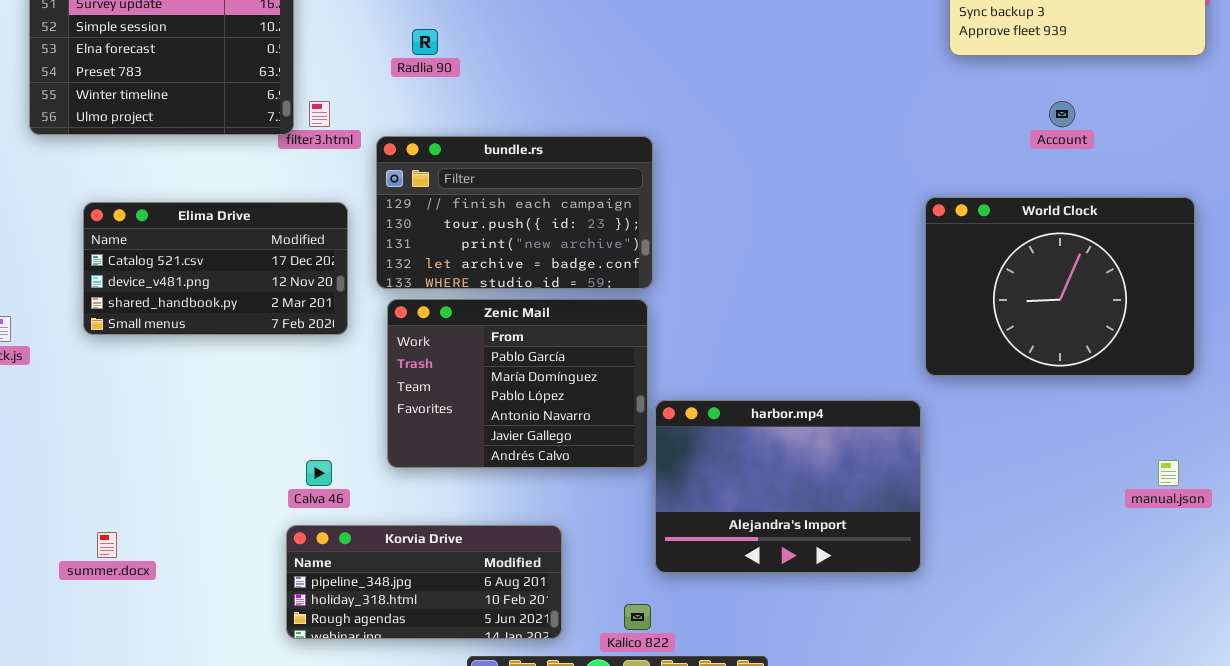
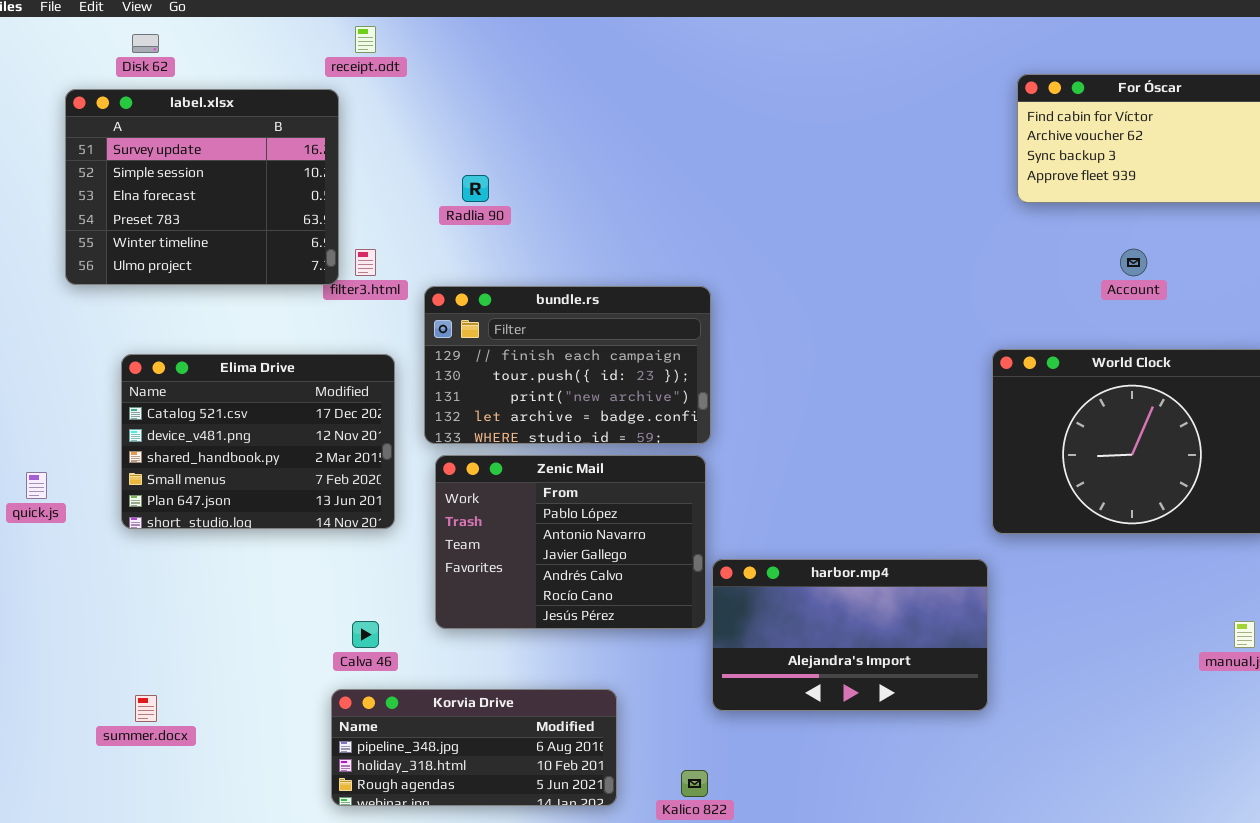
Elima Drive: [83,202,348,335] -> [121,354,395,529], resized
Zenic Mail: [387,299,648,468] -> [435,455,706,629], scrolled down 2 rows
harbor.mp4: [655,400,921,573] -> [712,559,988,711], resized

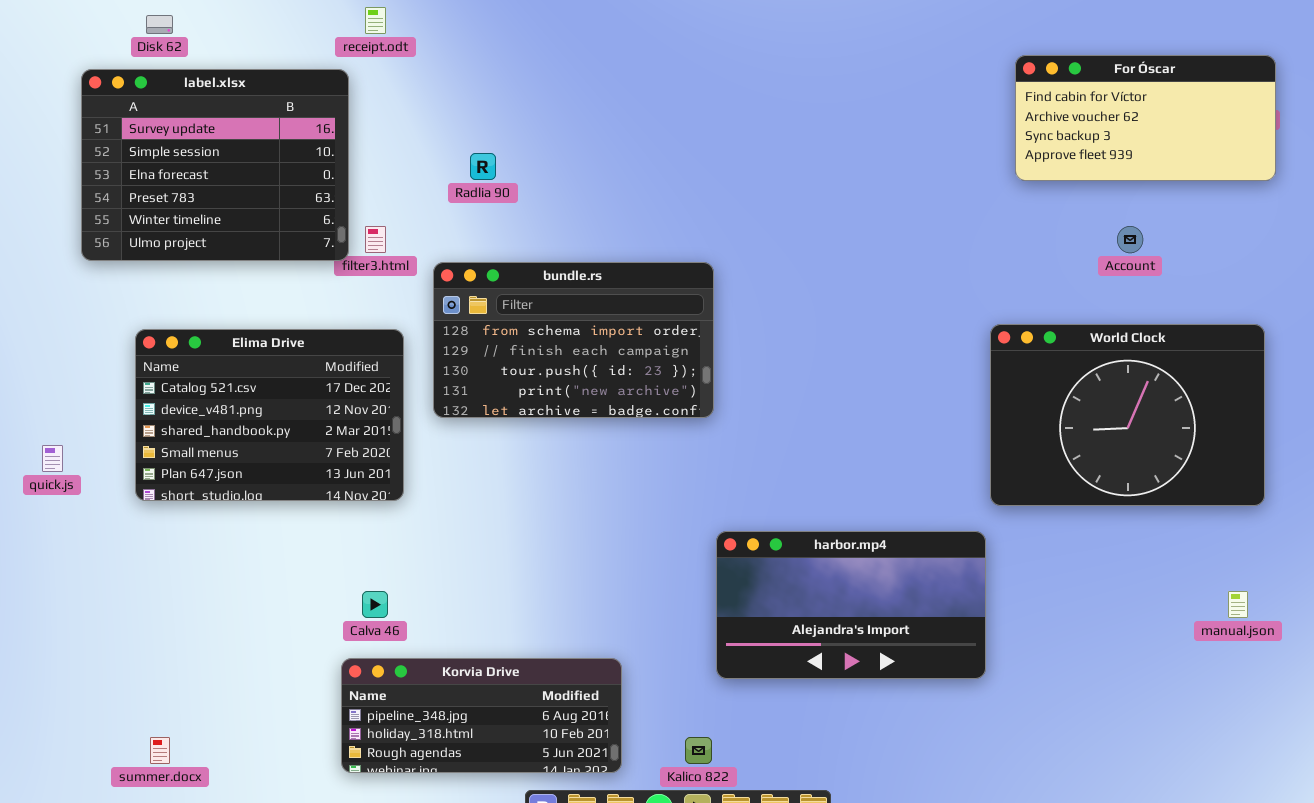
bundle.rs: [424,286,711,444] -> [433,262,714,418], scrolled up 1 row
Zenic Mail: [435,455,706,629] -> none, closed
summer.docx: [135,695,157,722] -> [150,737,170,764], moved

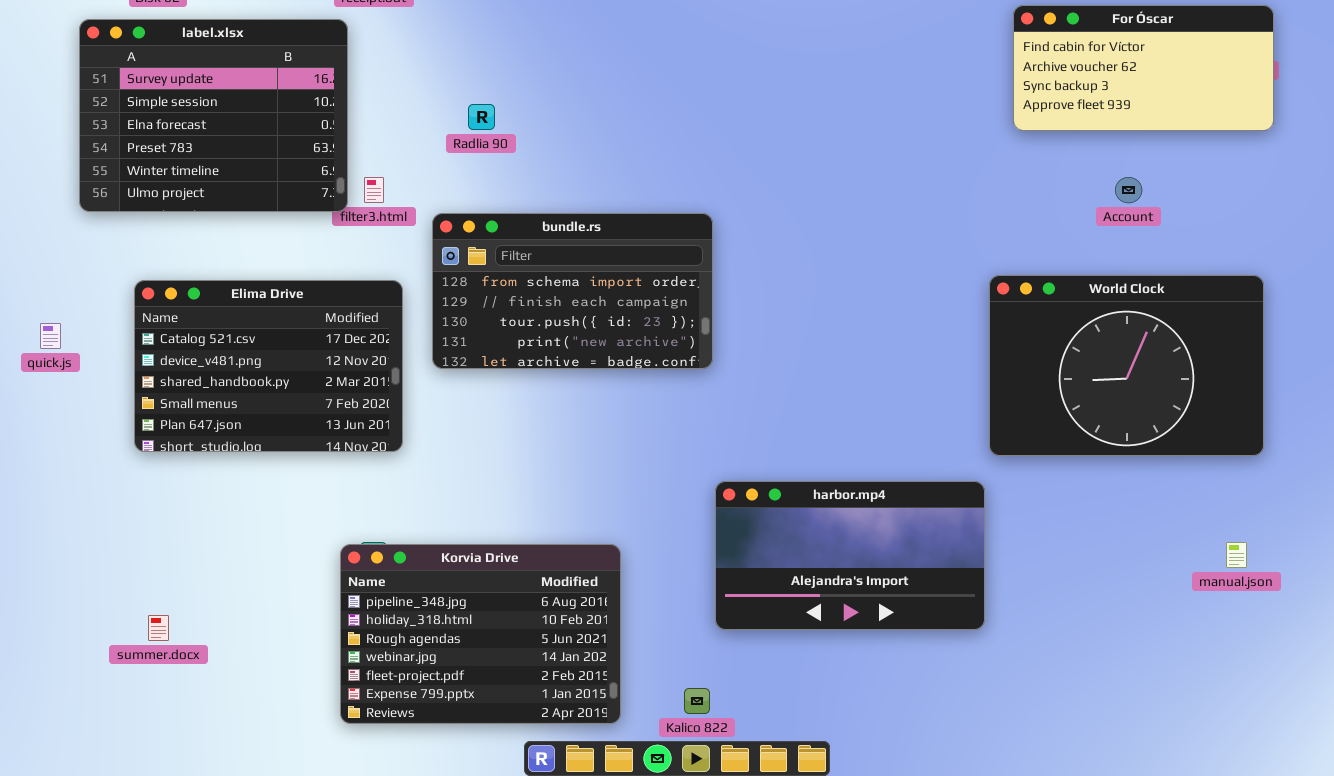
quick.js: [42,445,63,472] -> [40,323,61,349], moved
Korvia Drive: [341,658,622,773] -> [340,544,621,724], resized
summer.docx: [150,737,170,764] -> [148,615,169,641], moved

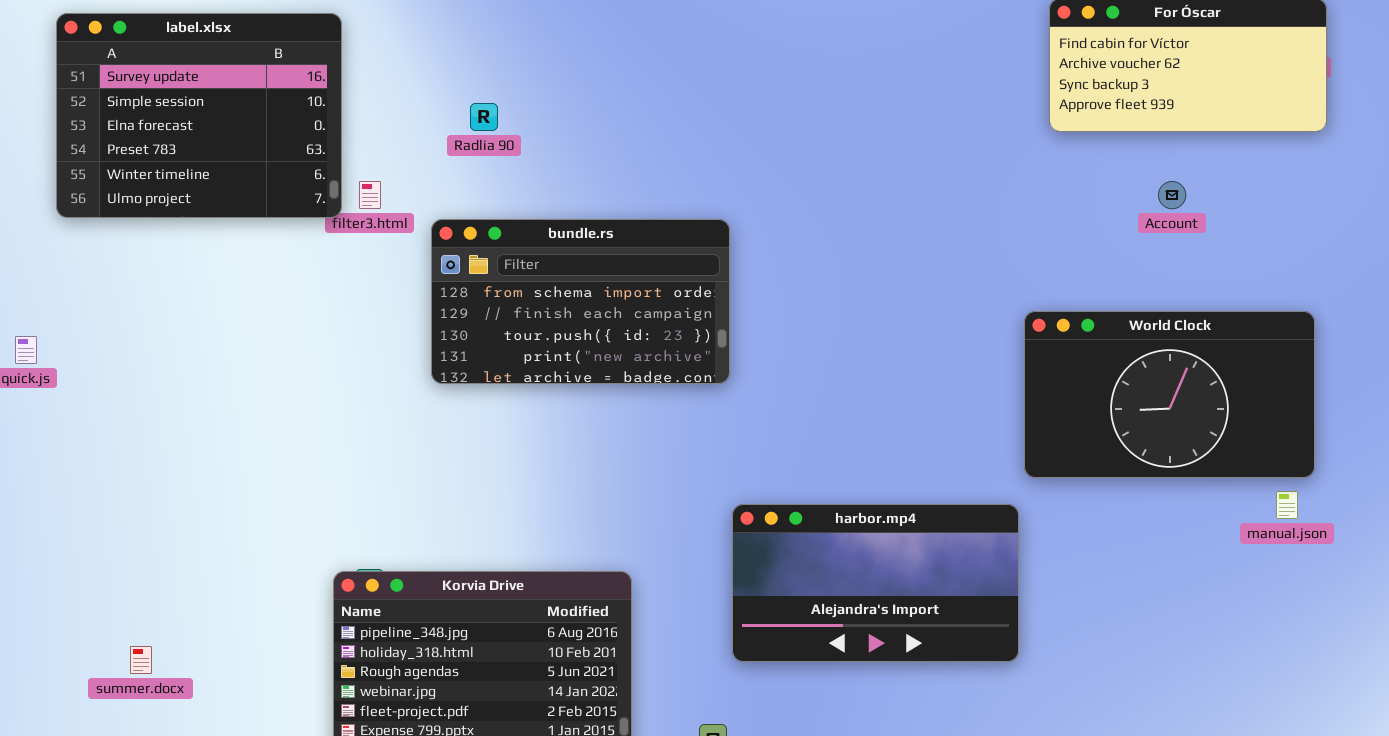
World Clock: [989,275,1264,456] -> [1024,311,1315,478], resized
Elima Drive: [134,280,403,452] -> none, closed
manual.json: [1226,542,1247,568] -> [1276,491,1298,519], moved

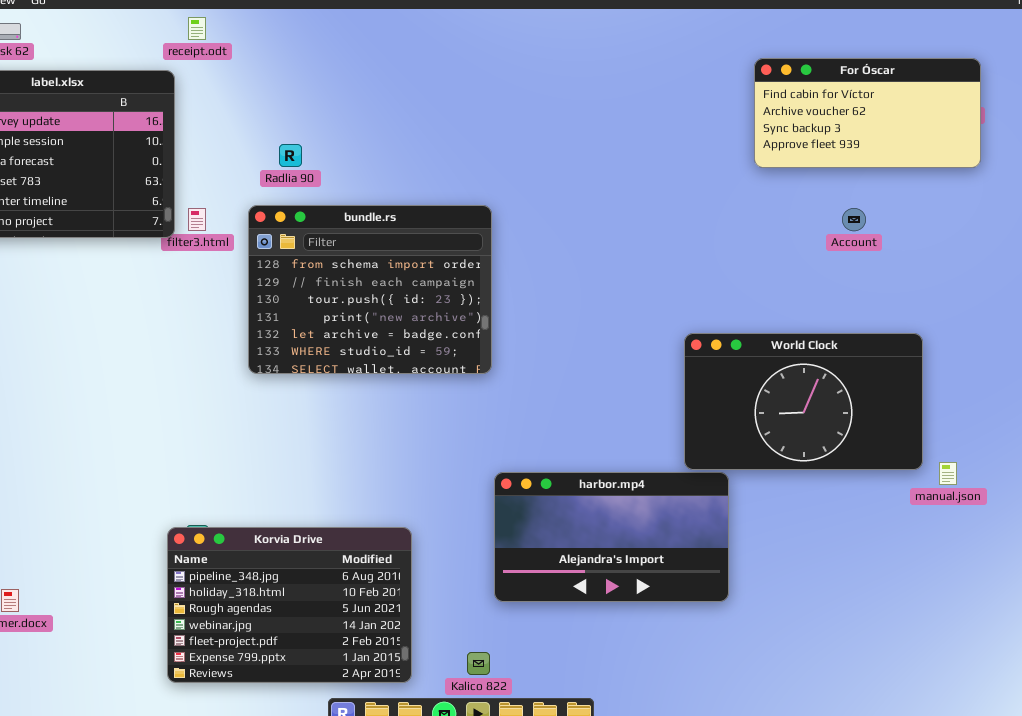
bundle.rs: [431,219,730,384] -> [248,205,492,374], resized
World Clock: [1024,311,1315,478] -> [684,333,923,470], moved

